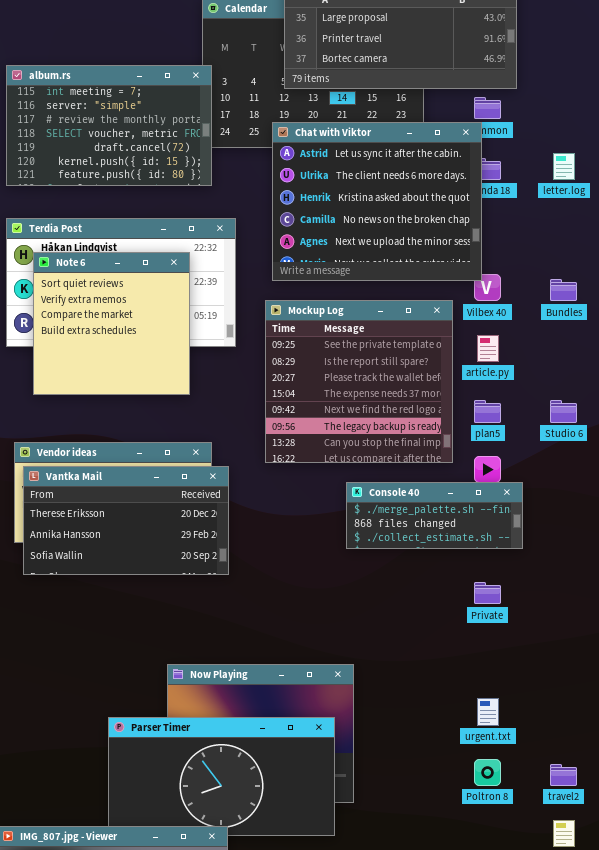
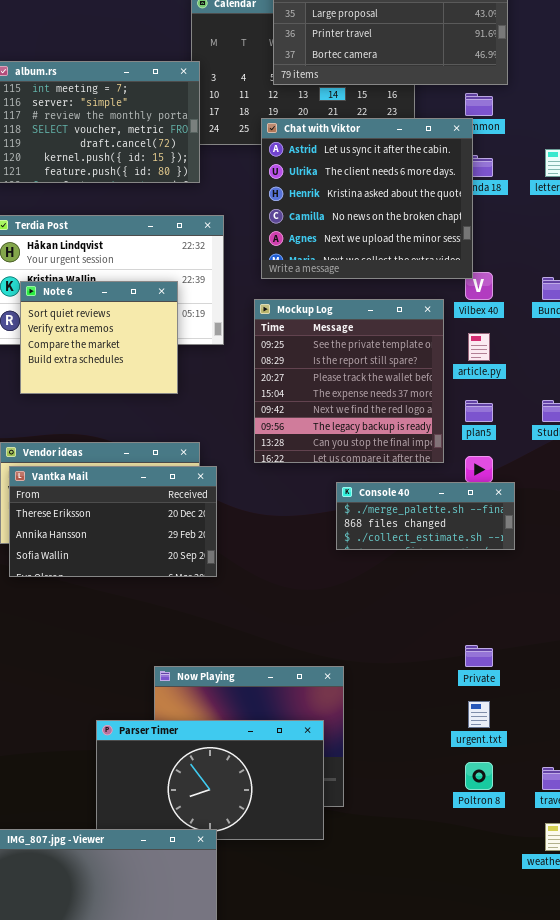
Note 6: [33,252,190,395] -> [20,281,178,394], resized
Private: [474,582,501,604] -> [465,645,493,667], moved

